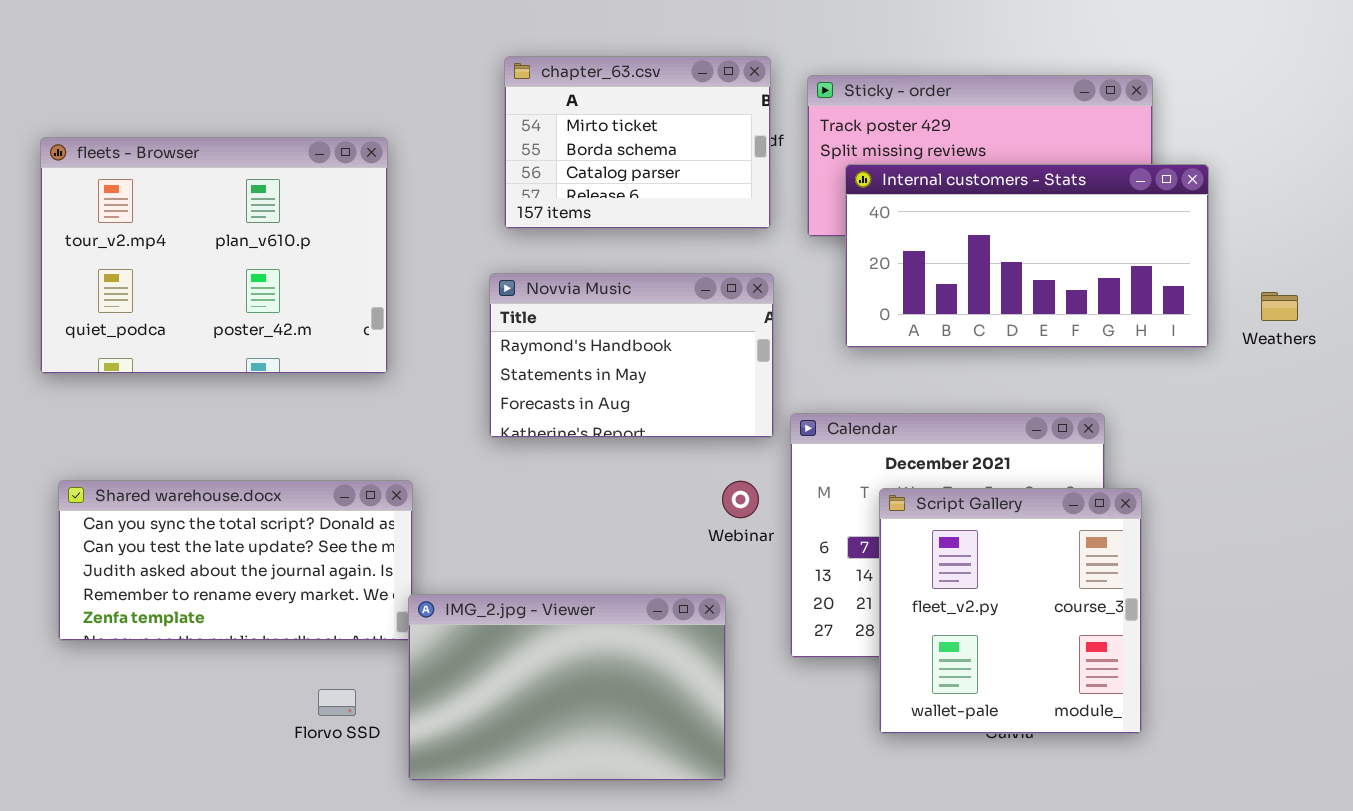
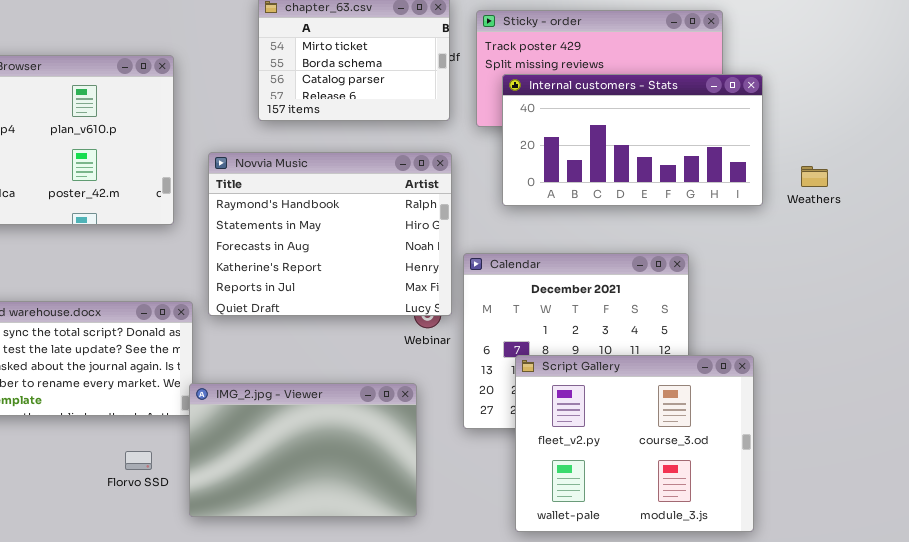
Novvia Music: [489,273,774,438] -> [208,152,452,316], resized
Script Gallery: [879,488,1142,734] -> [515,355,754,532], moved, resized

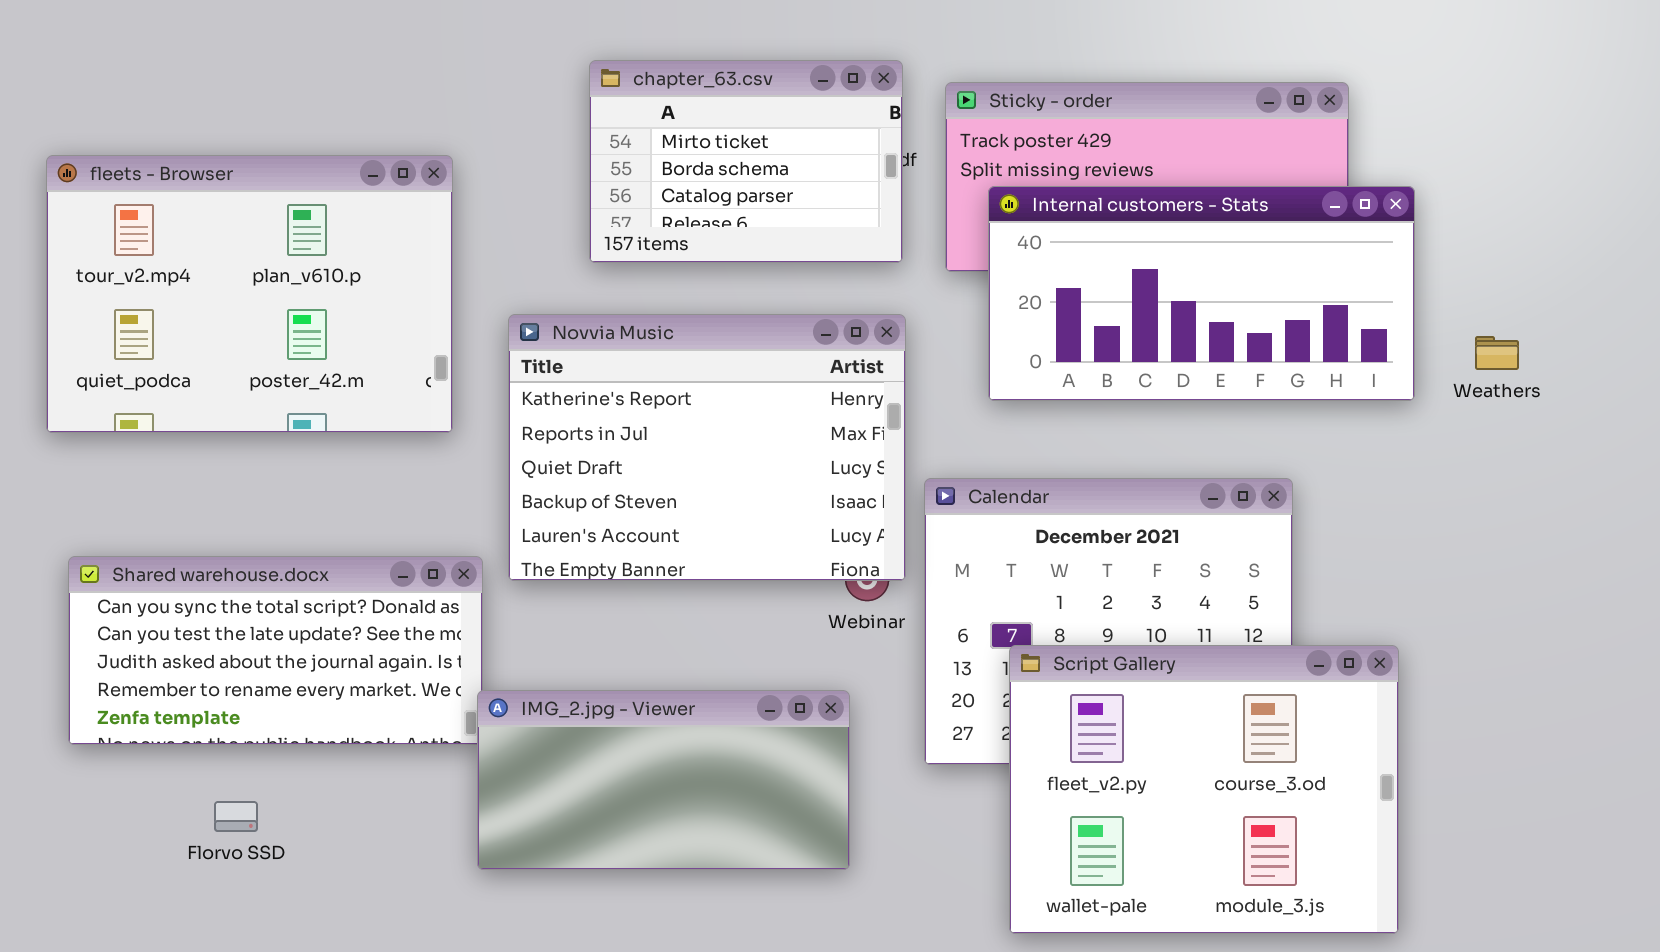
Novvia Music: [208,152,452,316] -> [508,314,906,581], scrolled down 3 rows
IMG_2.jpg - Viewer: [189,383,417,517] -> [477,690,850,870], resized
Florvo SSD: [125,451,152,470] -> [214,801,258,832], moved

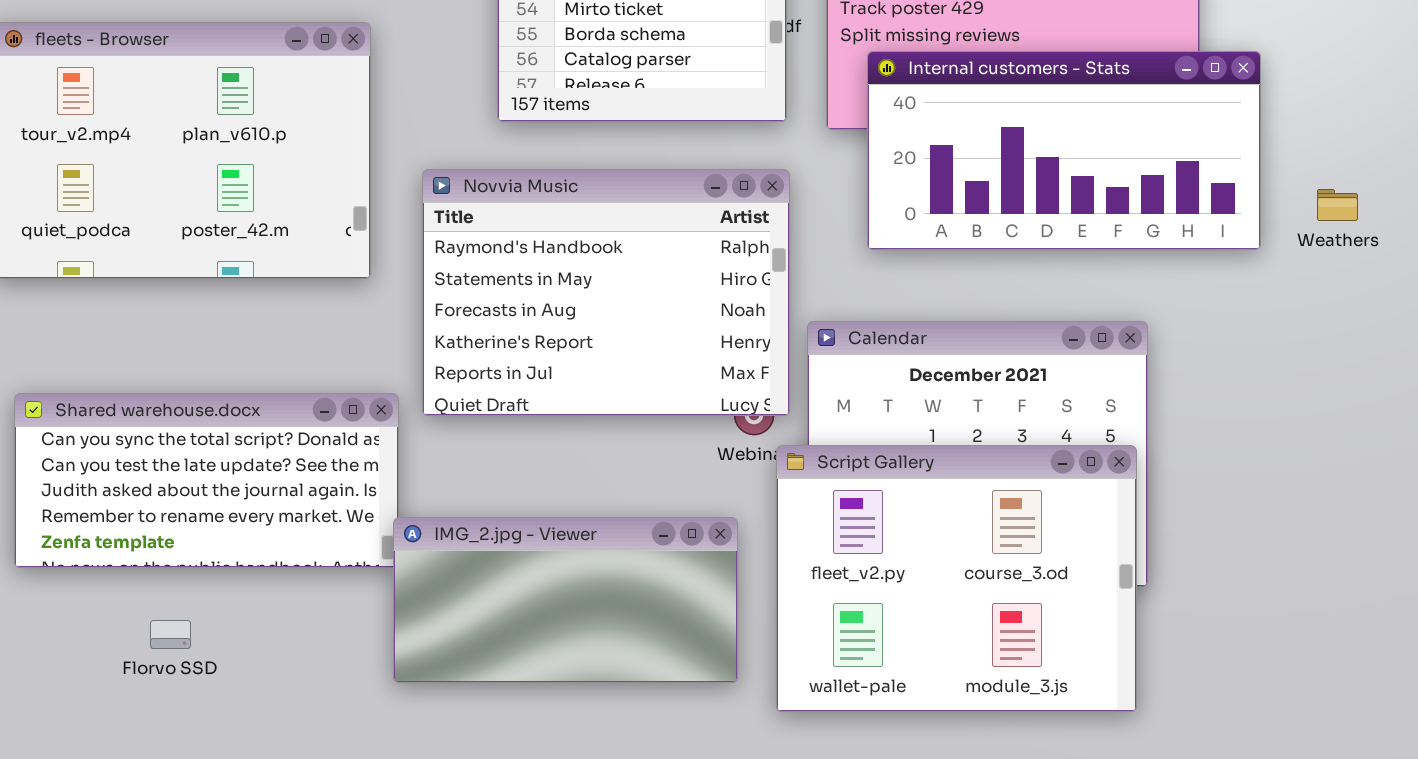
Novvia Music: [508,314,906,581] -> [422,169,790,416], scrolled up 3 rows
Script Gallery: [1009,645,1399,934] -> [776,445,1137,712], moved

